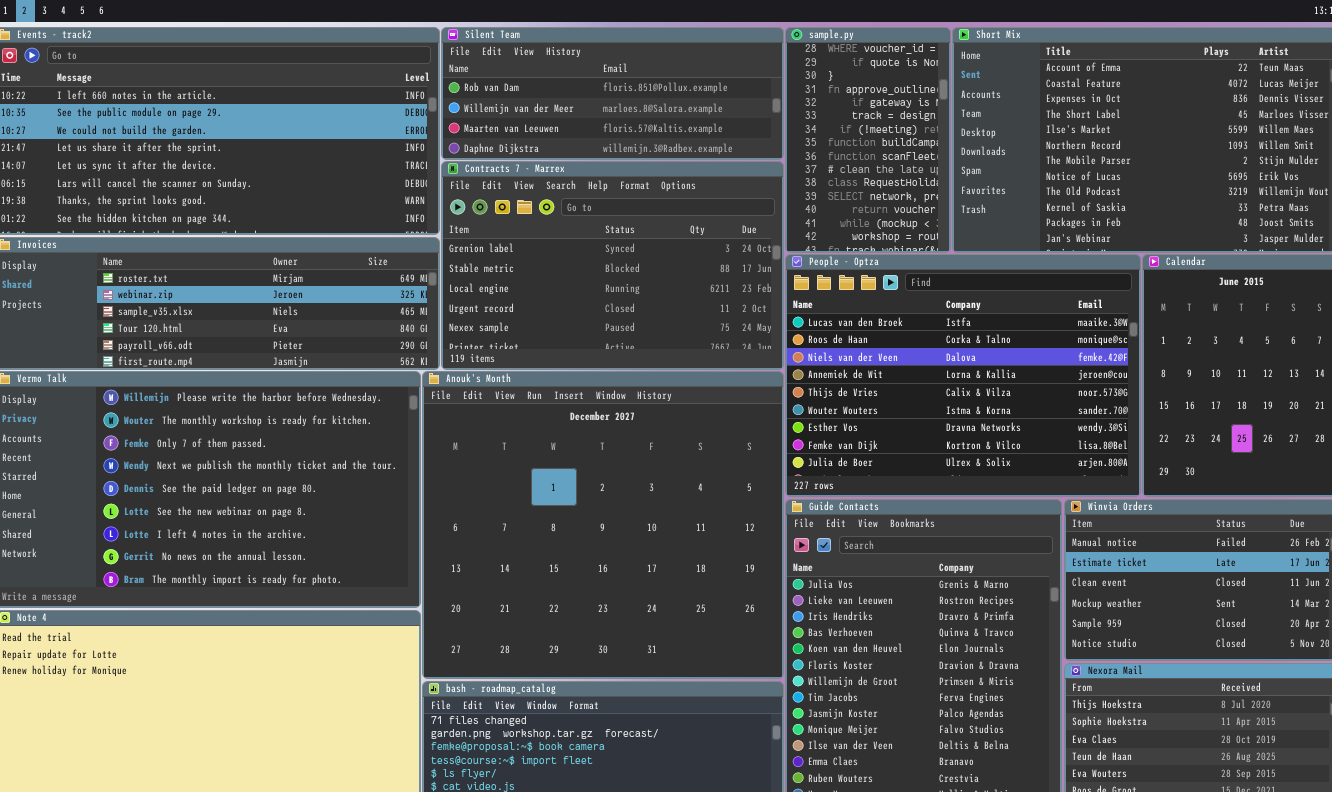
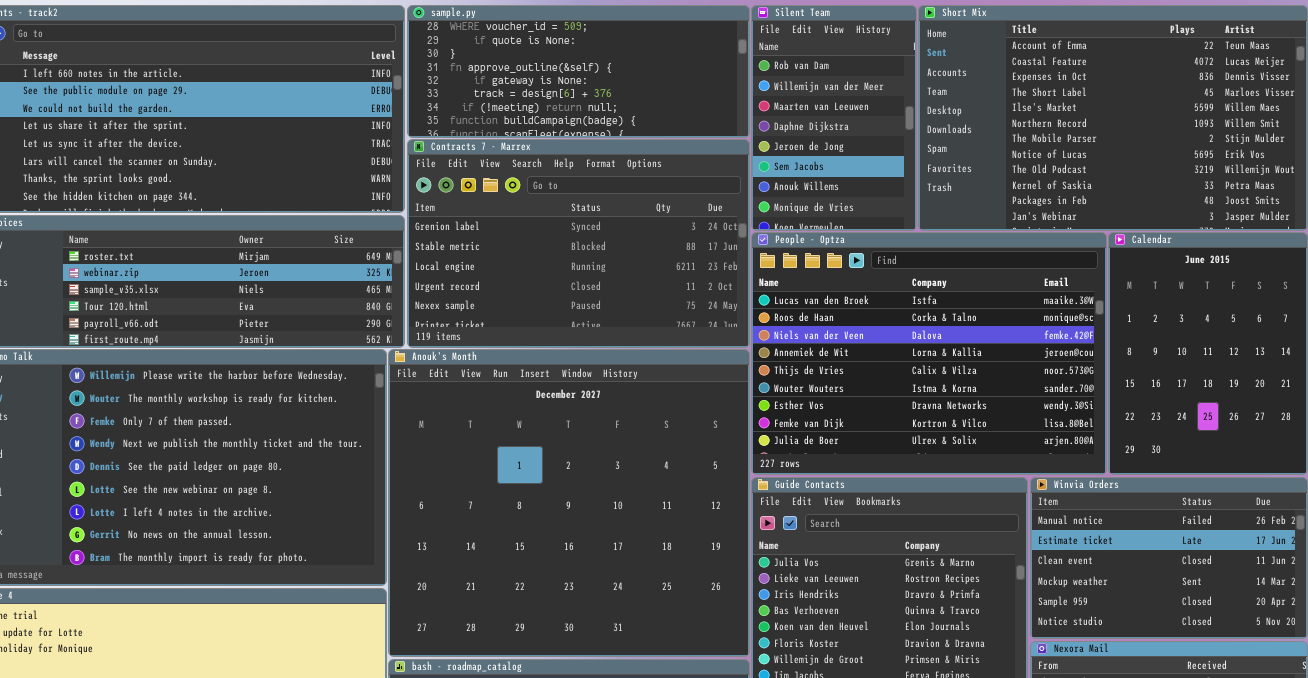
Silent Team: [441,27,784,160] -> [751,5,917,231], moved, resized
sample.py: [785,27,951,253] -> [407,5,750,138], moved, resized

